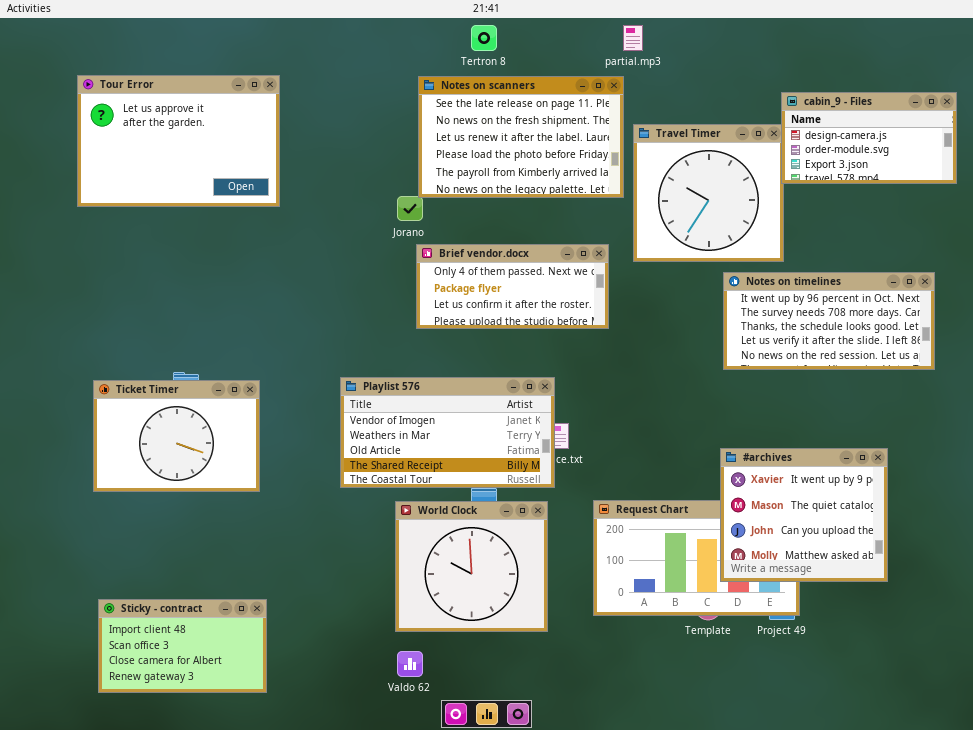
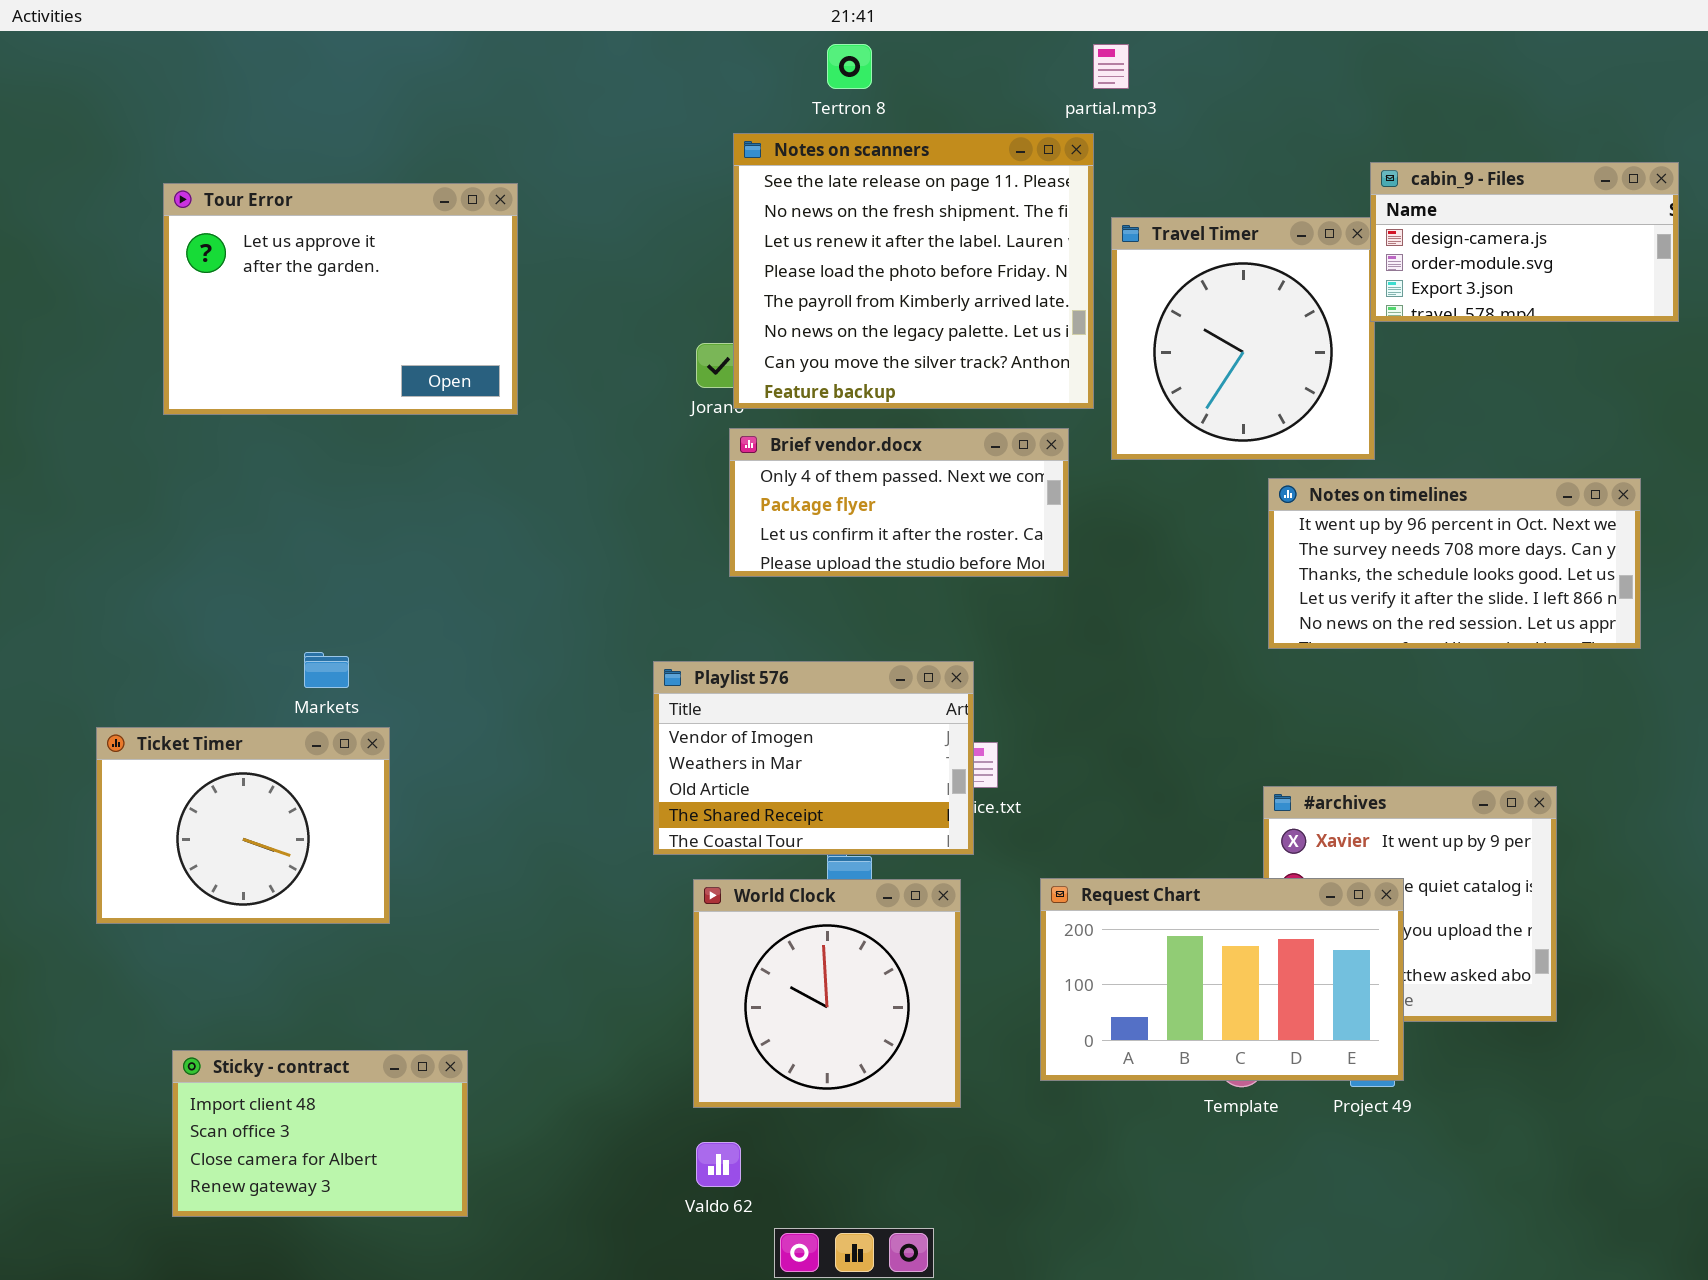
Tour Error: [77,75,280,207] -> [163,183,518,415], moved
Notes on scanners: [418,76,624,198] -> [733,133,1094,409], resized
Playlist 576: [340,377,555,488] -> [653,661,974,855], resized
Ticket Timer: [93,380,260,492] -> [96,727,390,924], moved
Request Chart: [593,500,800,616] -> [1040,878,1404,1081], raised

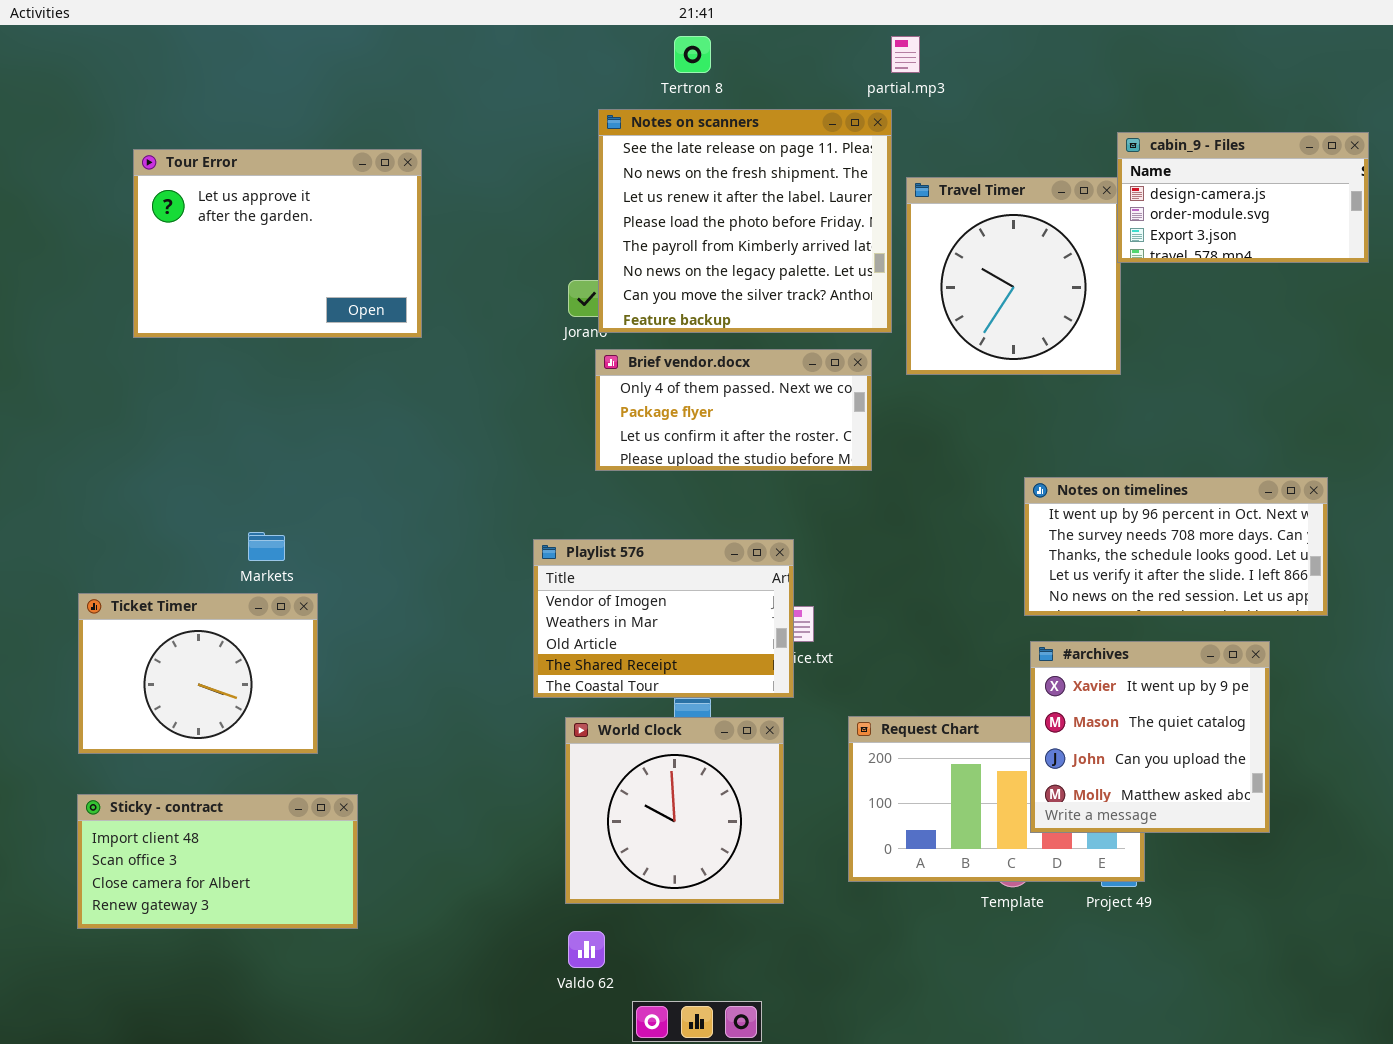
Notes on timelines: [1268,478,1641,649] -> [1024,477,1328,616], moved
#archives: [1263,786,1557,1022] -> [1030,641,1270,833], raised
Sticky - contract: [172,1050,468,1217] -> [77,794,358,929], moved, resized

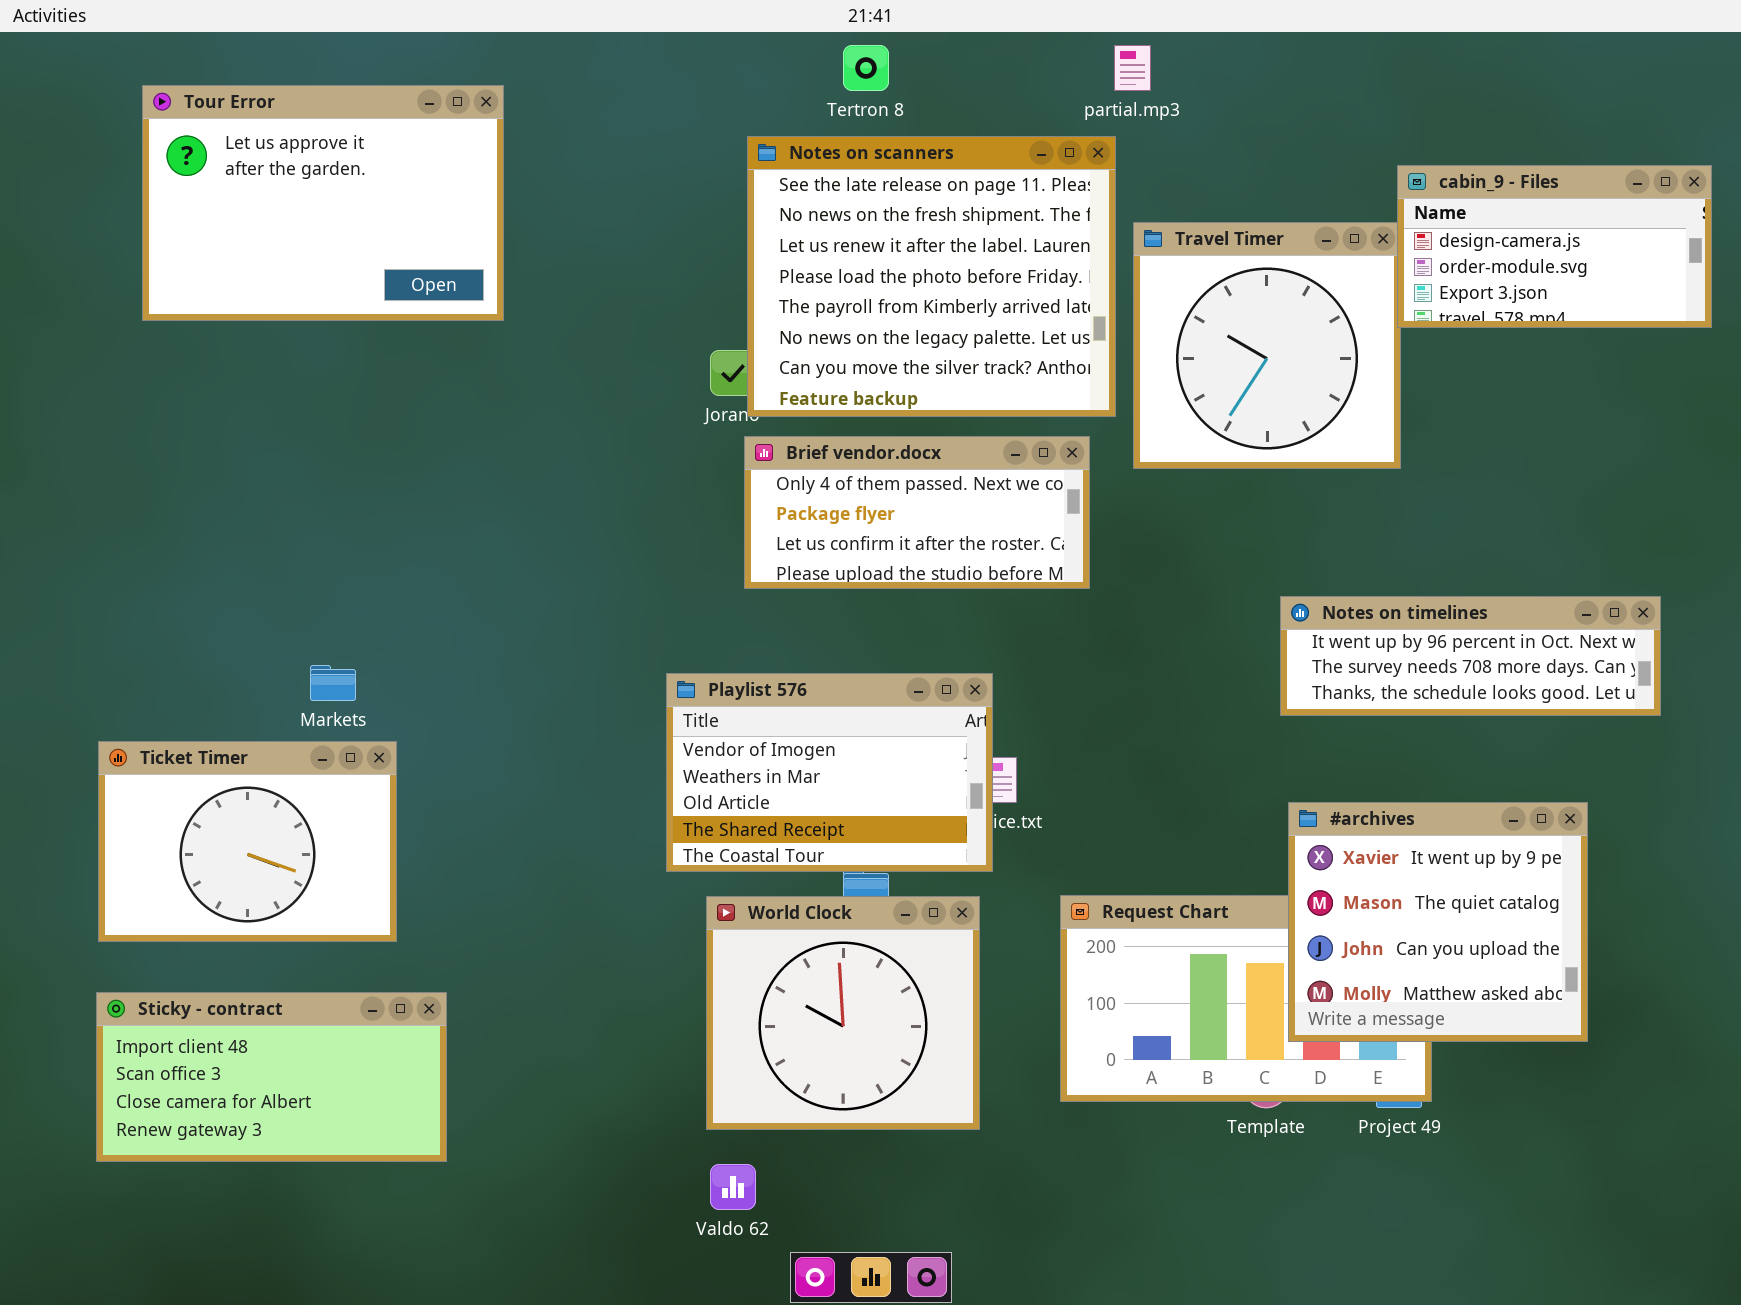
Tour Error: [133,149,422,338] -> [142,85,504,321], moved
Notes on timelines: [1024,477,1328,616] -> [1280,596,1661,716], resized

